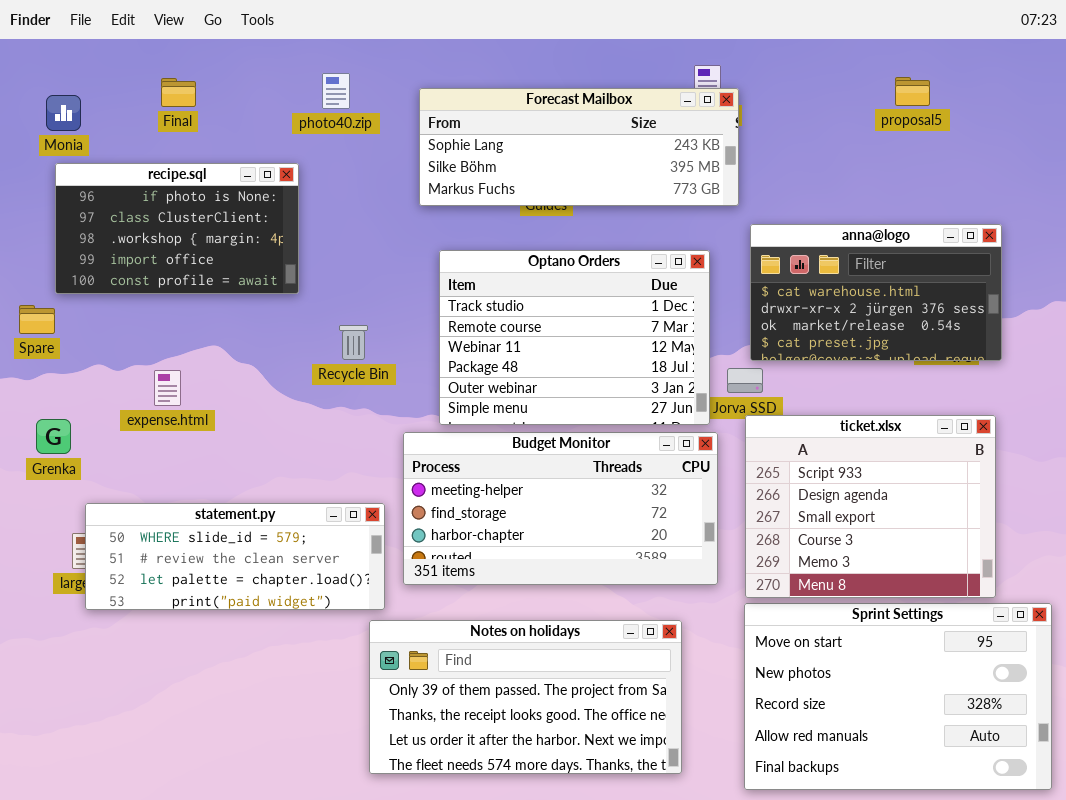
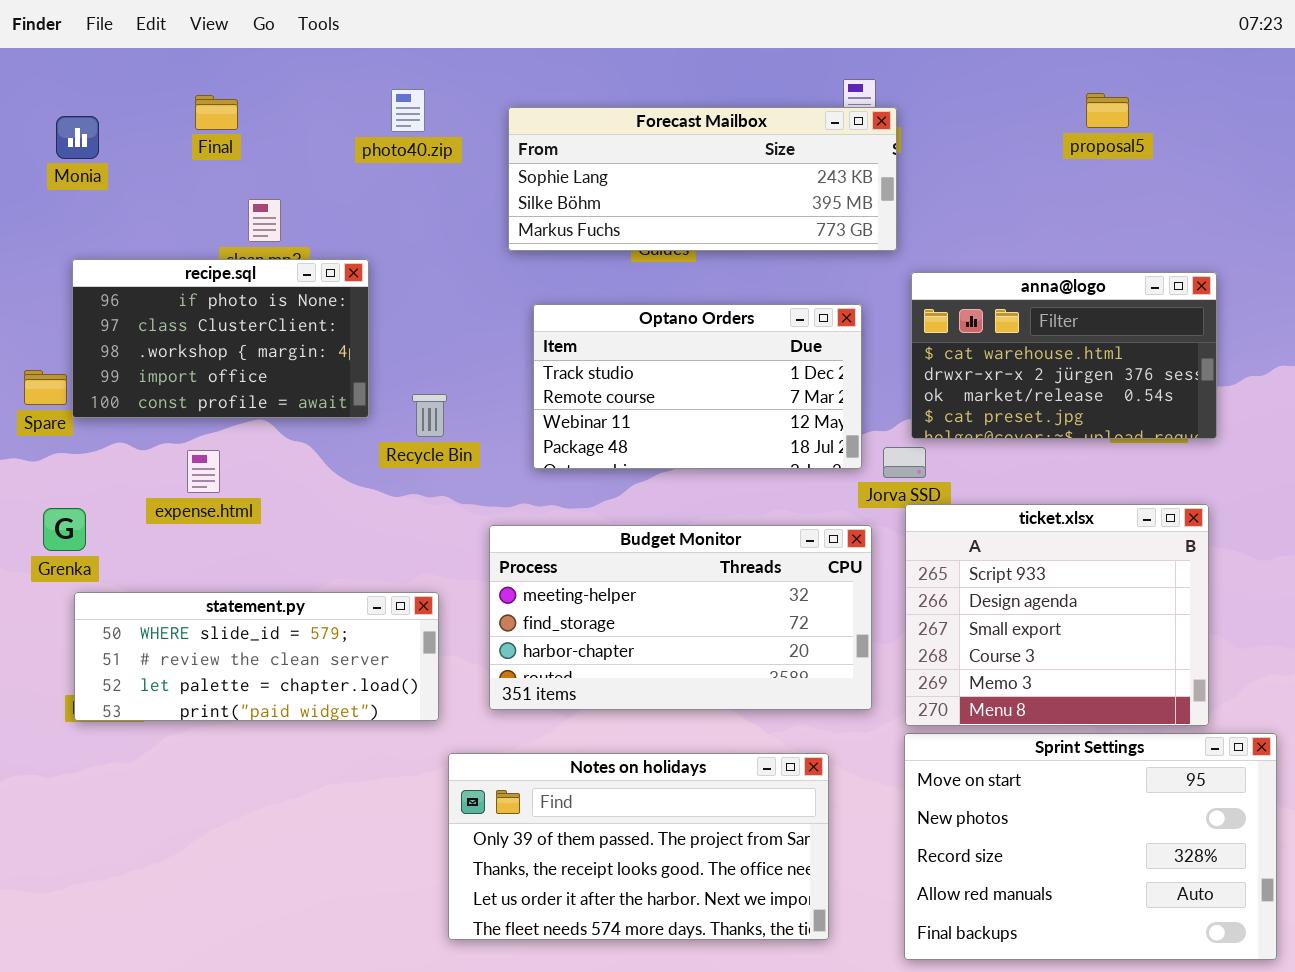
recipe.sql: [55,163,299,294] -> [72,259,369,418], moved
Optano Orders: [439,250,710,425] -> [533,304,862,469], resized
statement.py: [85,503,385,610] -> [74,592,439,721], moved

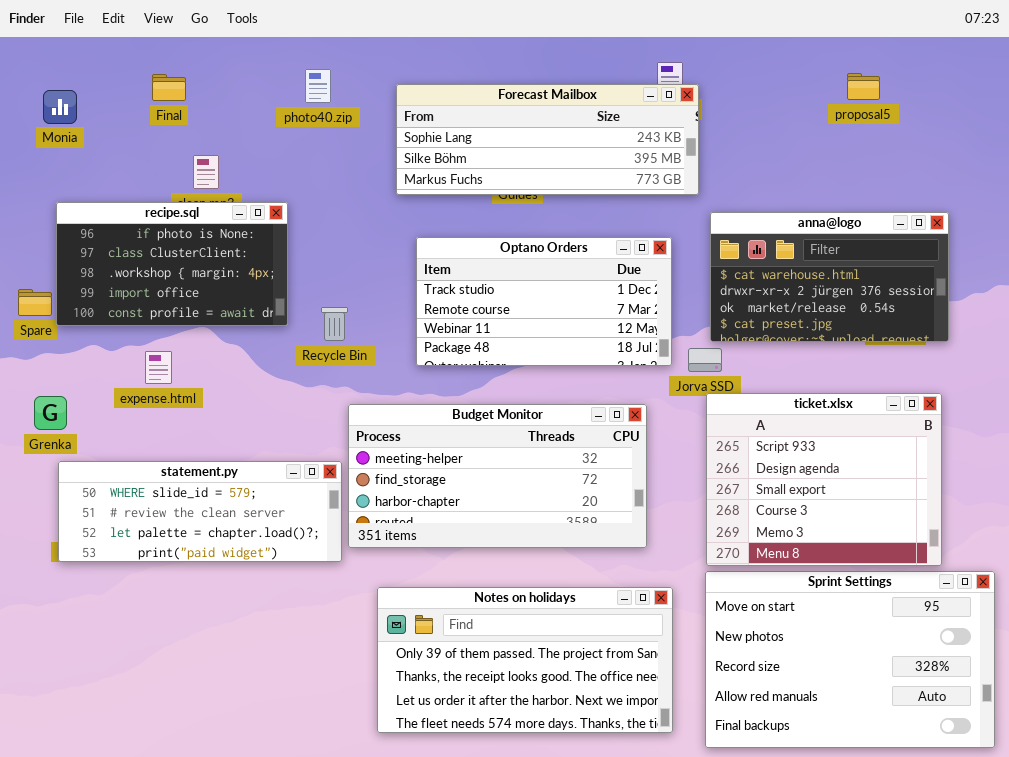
Budget Monitor: [489,525,872,710] -> [348,404,647,548], moved
Notes on holidays: [448,753,829,940] -> [377,587,673,733], moved

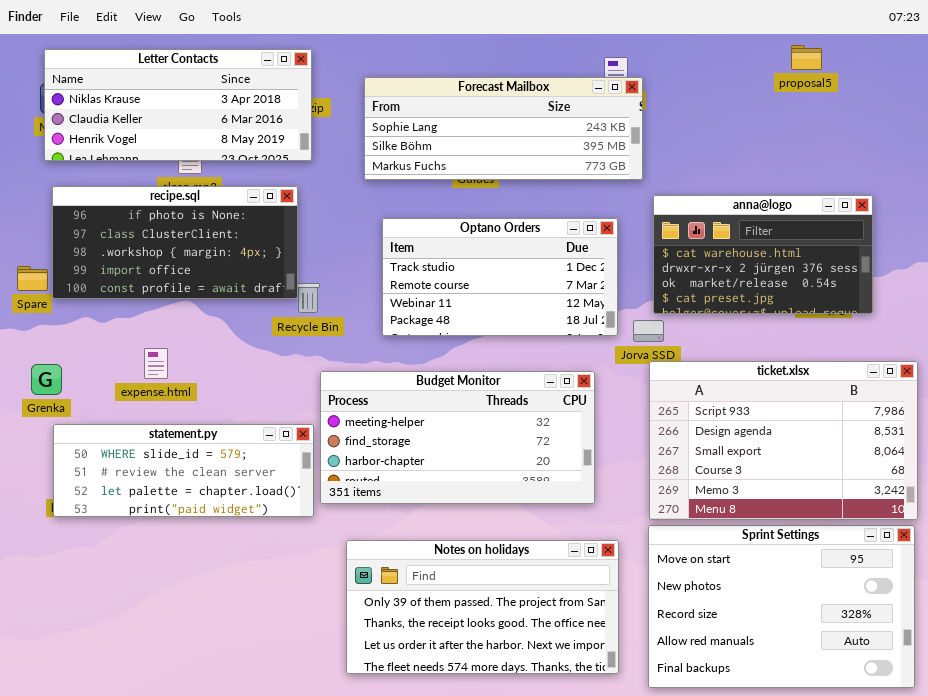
Letter Contacts: none -> [44,49,312,161], opened
proposal5: [847,73,880,100] -> [791,45,822,70], moved
recipe.sql: [56,202,288,326] -> [52,186,298,299], resized
expense.html: [145,351,172,384] -> [144,348,168,379], moved
ticket.xlsx: [706,393,942,566] -> [649,361,918,520], resized

